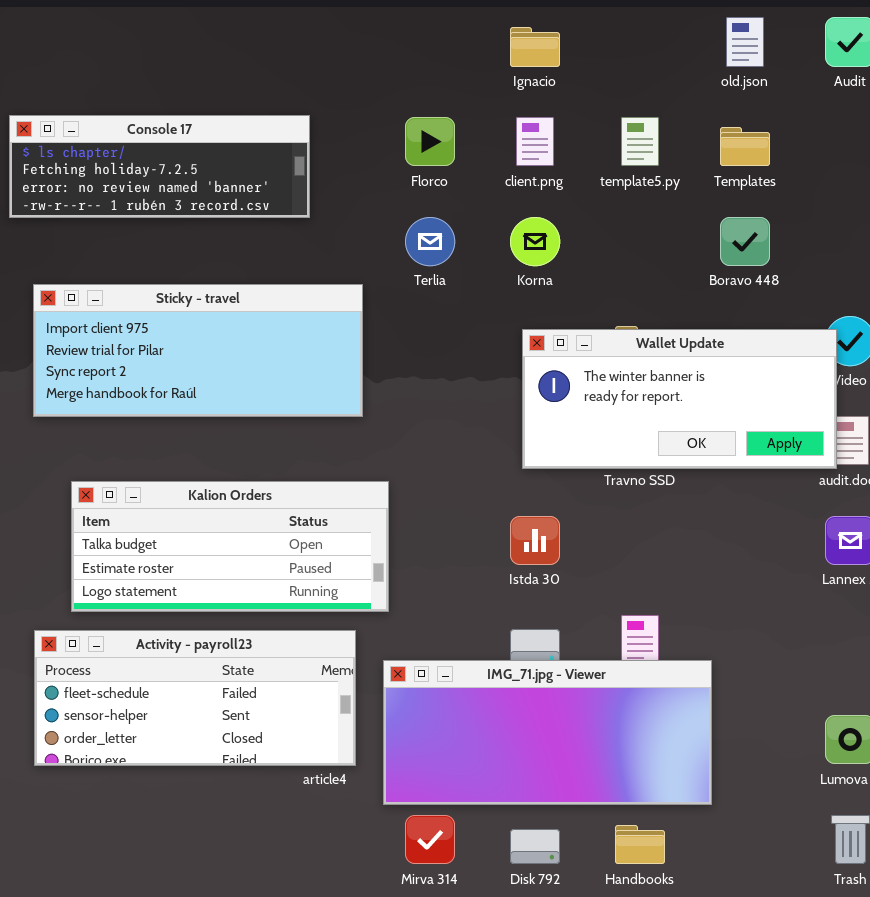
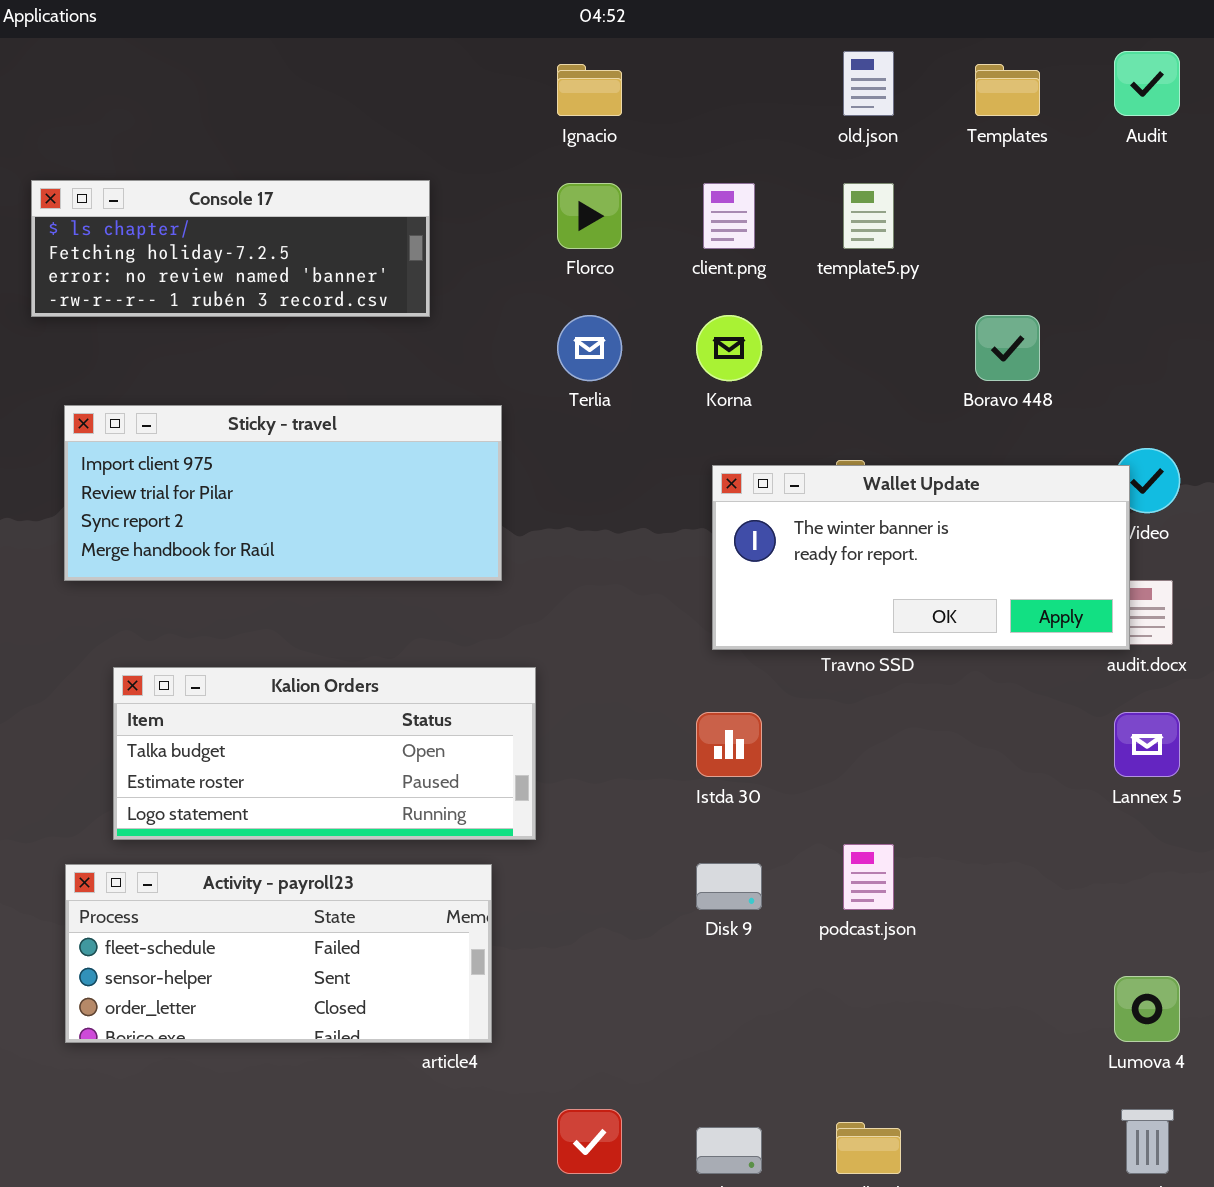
old.json: [726,17,764,67] -> [843,51,894,116], moved
Ignacio: [510,27,560,67] -> [557,64,622,116], moved
Templates: [720,127,770,166] -> [975,64,1040,116], moved
IMG_71.jpg - Viewer: [383,660,712,805] -> none, closed

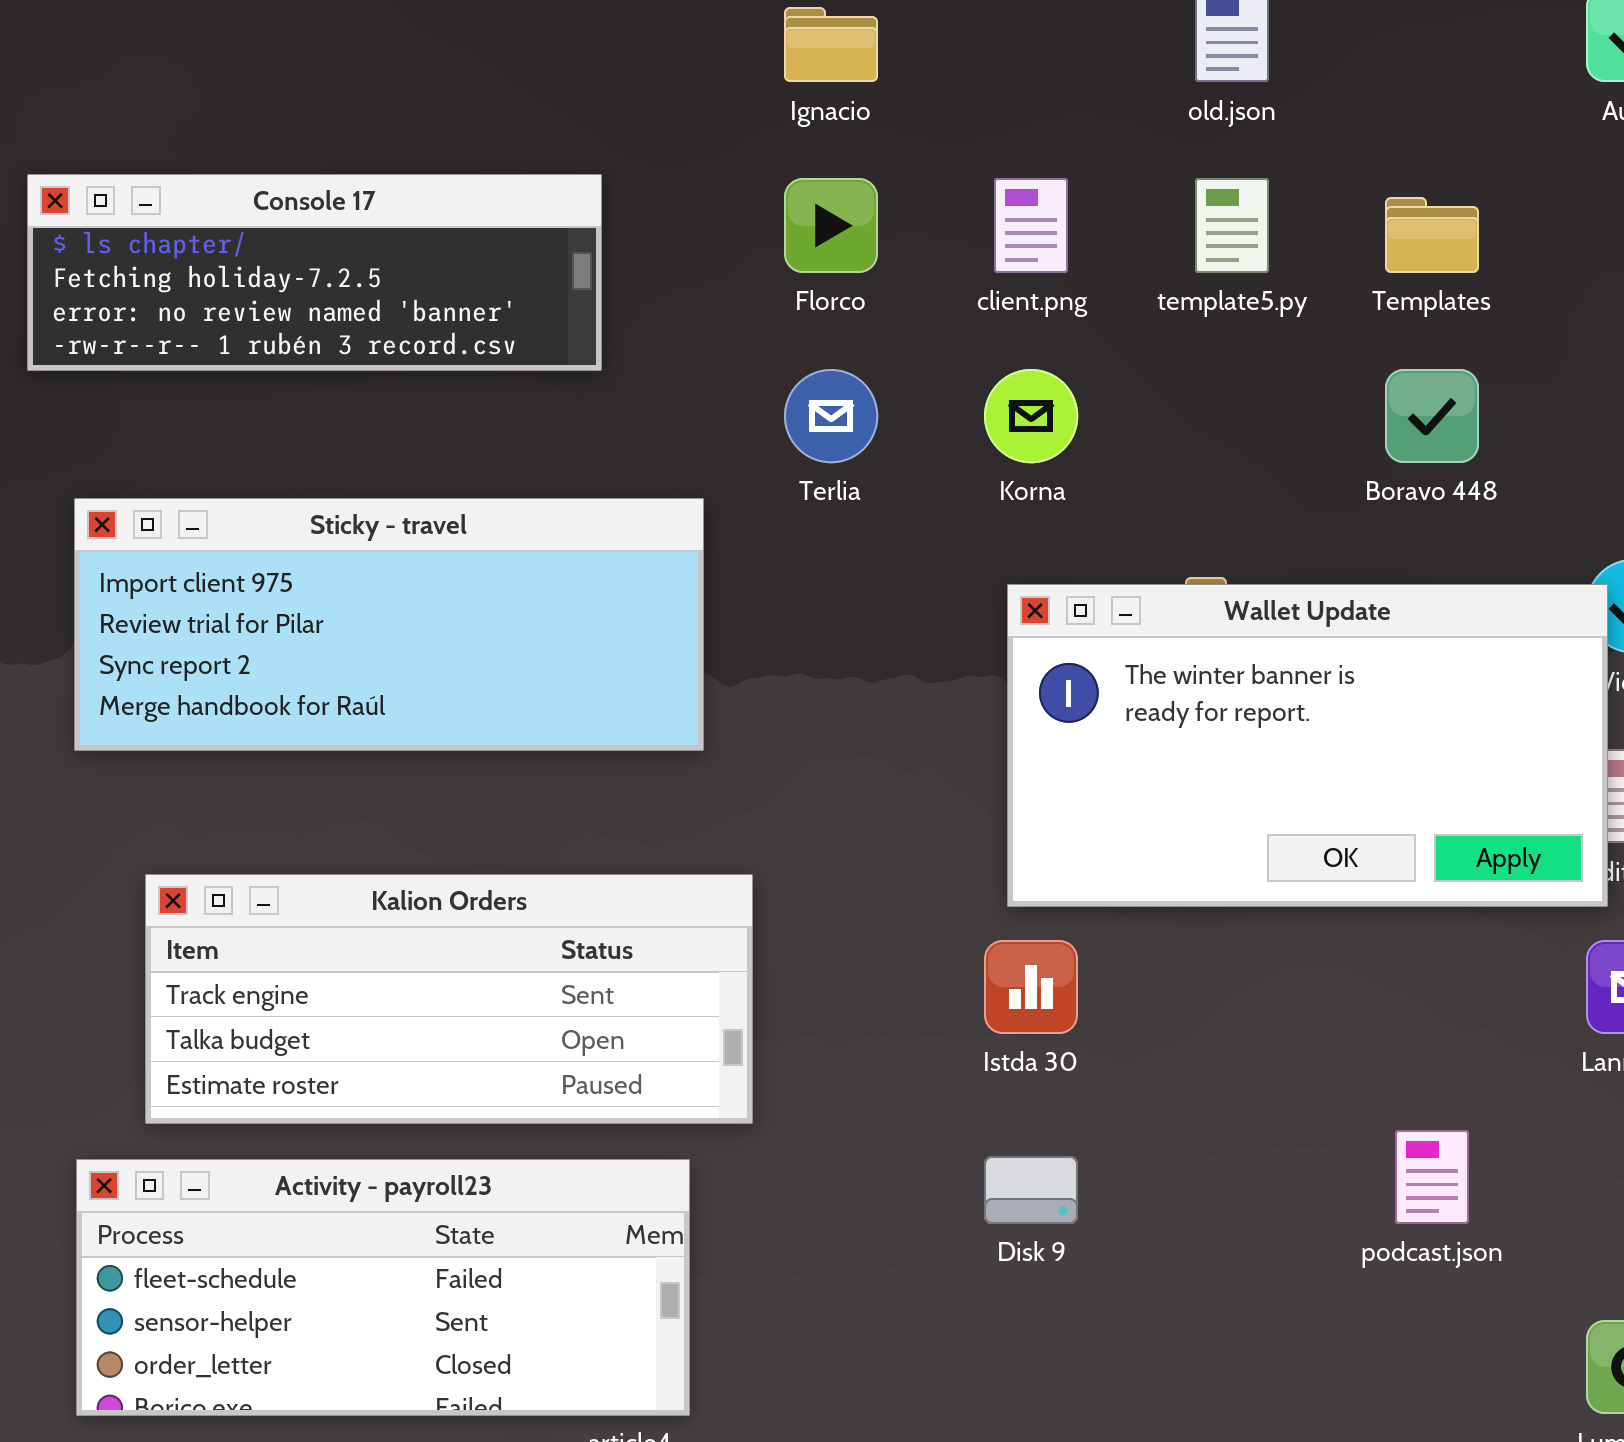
Templates: [975,64,1040,116] -> [1385,197,1479,273], moved
Wallet Update: [712,465,1130,650] -> [1007,584,1608,907], resized
Kalion Orders: [113,667,536,840] -> [145,874,753,1124], scrolled up 1 row
podcast.json: [843,844,894,910] -> [1395,1130,1469,1224], moved

